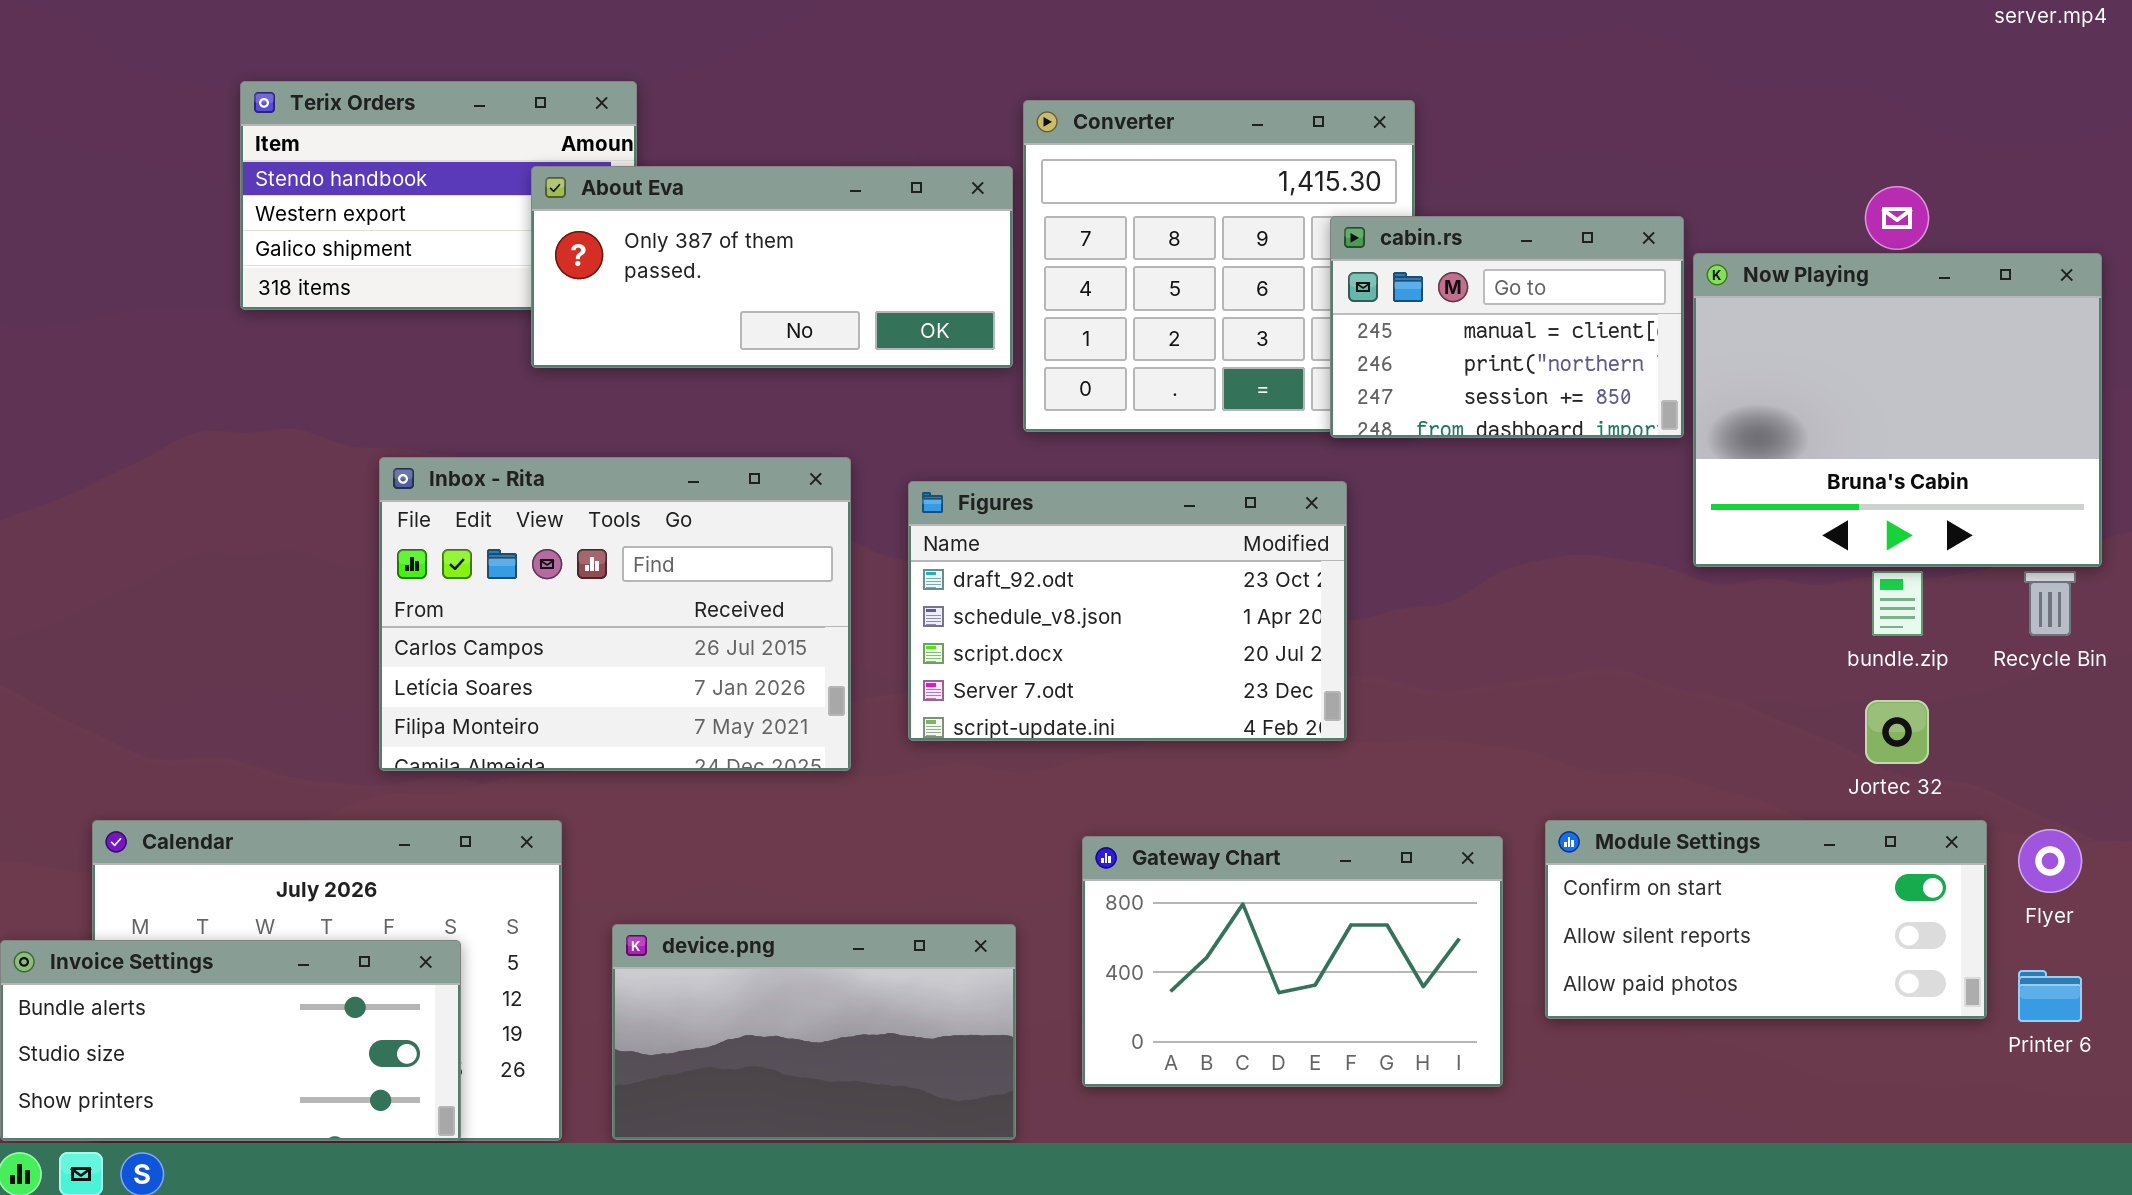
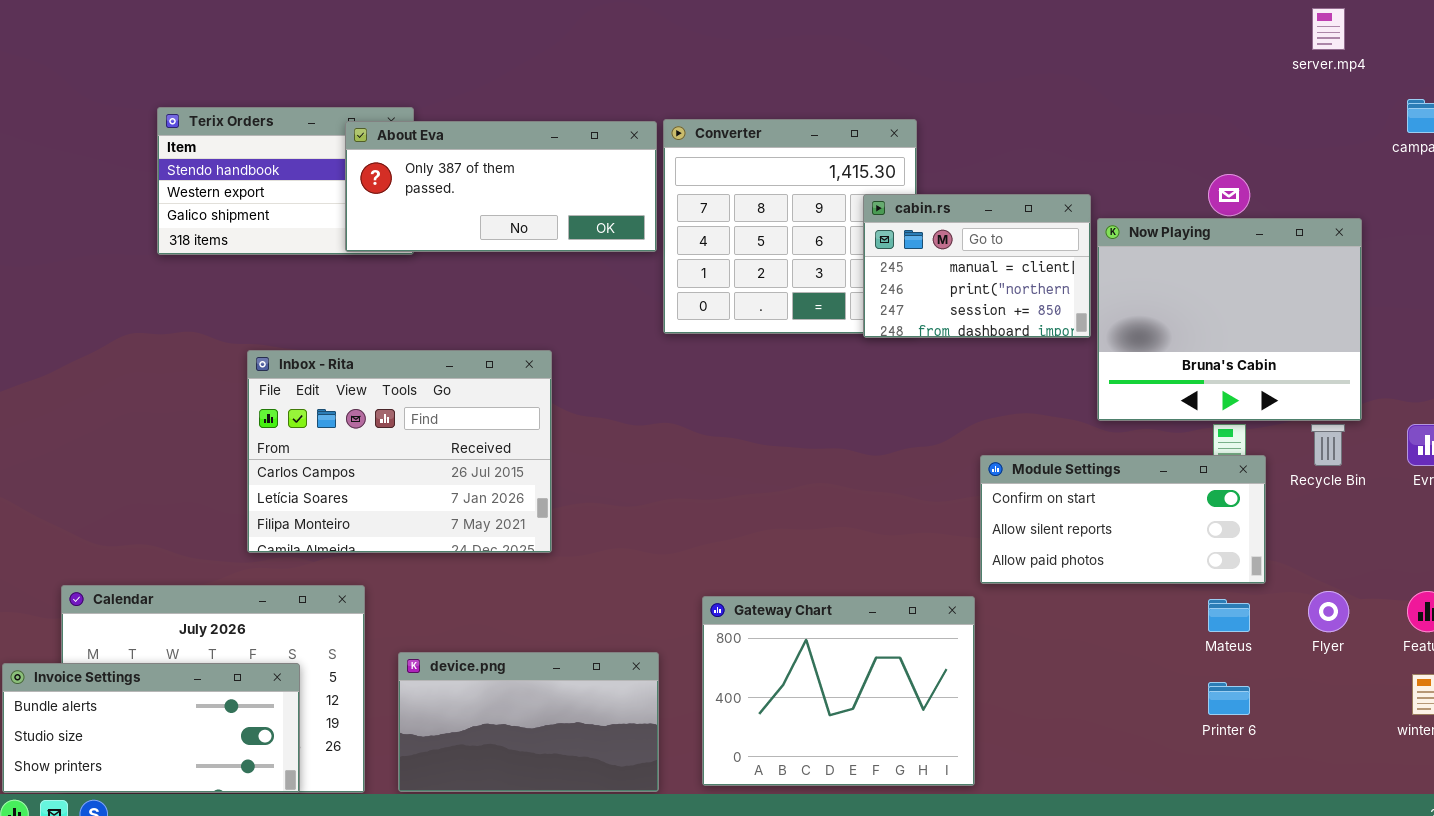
About Eva: [531,166,1013,368] -> [345,121,657,252], moved
Figures: [908,481,1347,741] -> none, closed
Module Settings: [1545,820,1987,1019] -> [980,455,1266,584], moved
Gateway Chart: [1082,836,1503,1087] -> [702,596,975,786], resized
Printer 6: [2018,970,2082,1022] -> [1208,682,1250,715], moved

